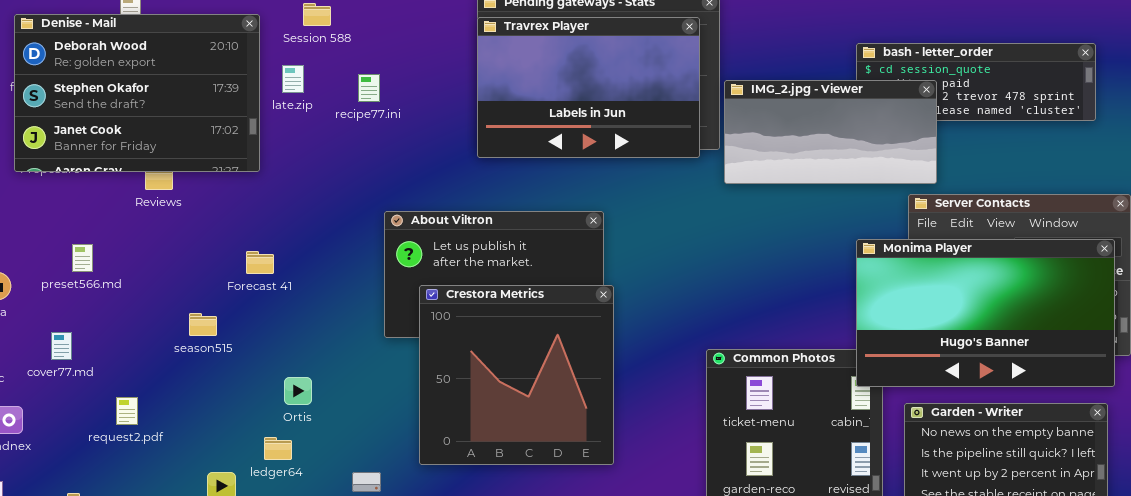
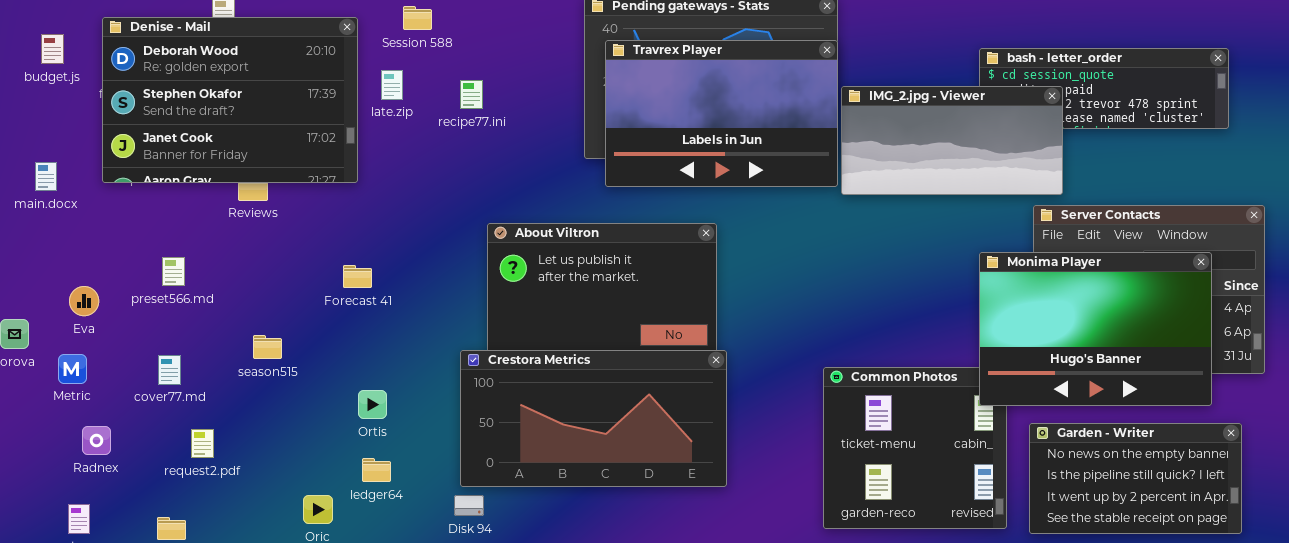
Travrex Player: [477,17,700,158] -> [605,40,838,187], moved
Monima Player: [856,239,1115,387] -> [979,252,1212,406], resized
Crestora Metrics: [419,285,614,465] -> [460,350,727,487], resized
season515: [189,313,217,336] -> [253,335,282,359], moved
cover77.md: [51,332,72,360] -> [158,355,181,385], moved
Ortis: [284,377,312,405] -> [358,390,387,419], moved
request2.pdf: [116,397,138,425] -> [191,429,214,458], moved

